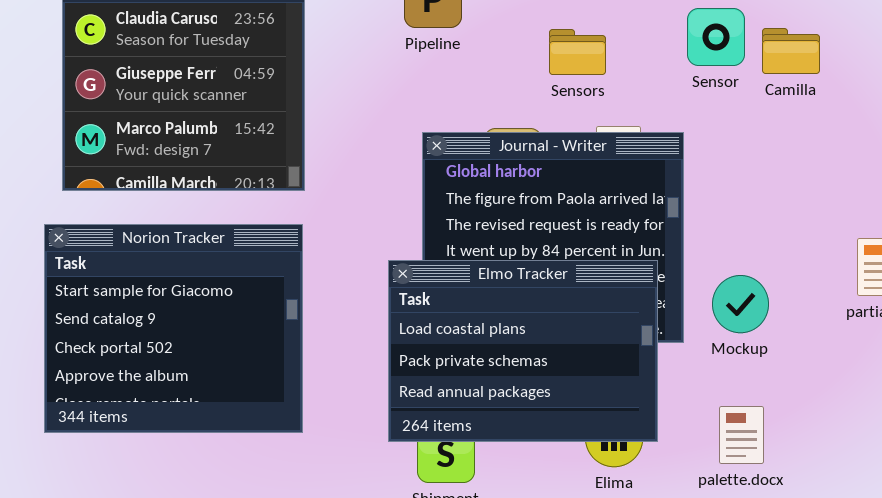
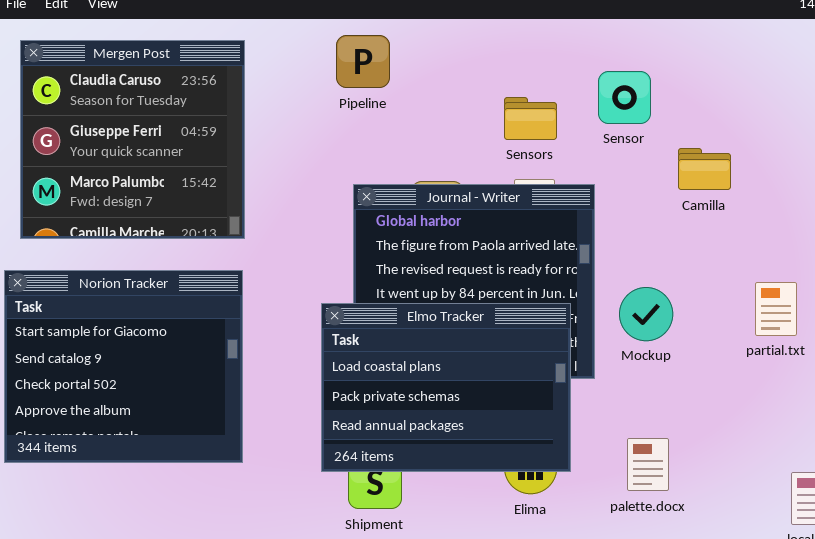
Camilla: [762,28,820,74] -> [678,148,731,190], moved
Sensors: [549,29,606,75] -> [504,97,557,140], moved
Mockup: [712,275,769,333] -> [619,287,673,341], moved

